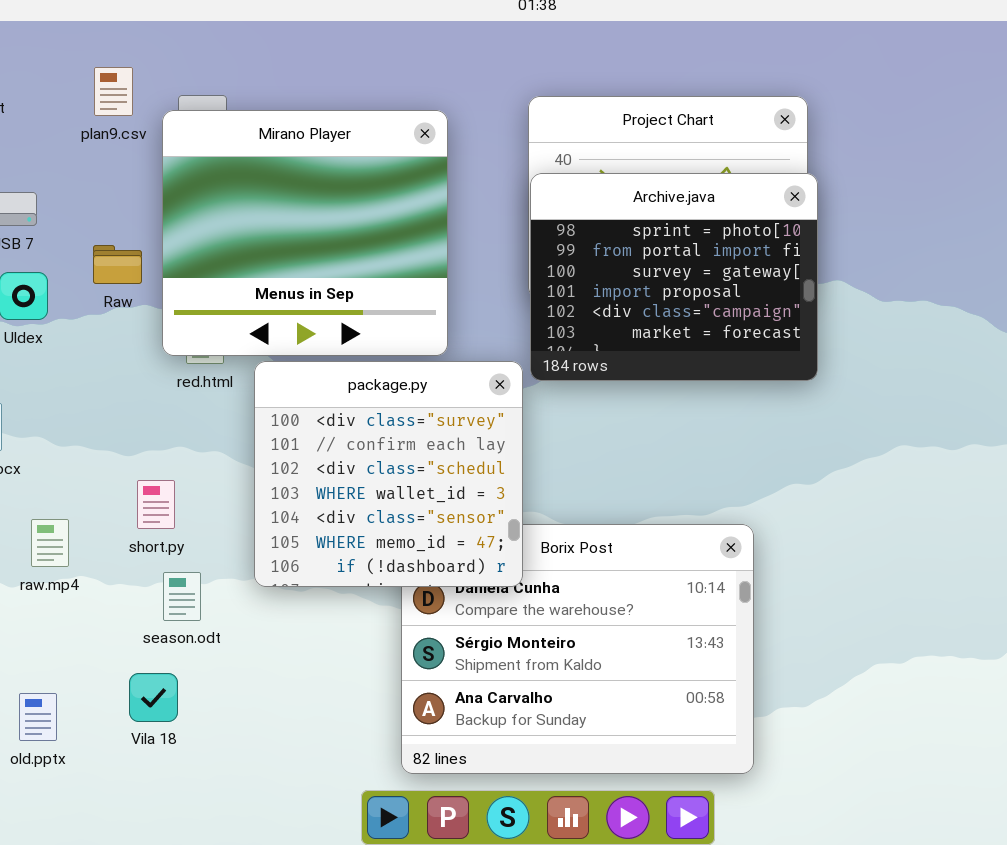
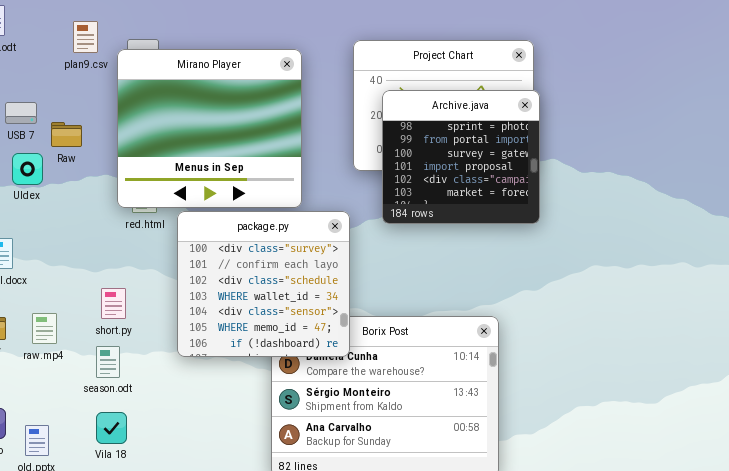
Archive.java: [530,173,818,381] -> [382,90,540,224], resized
Raw: [93,245,142,284] -> [51,122,82,147], moved
season.odt: [163,572,201,621] -> [96,346,120,378], moved

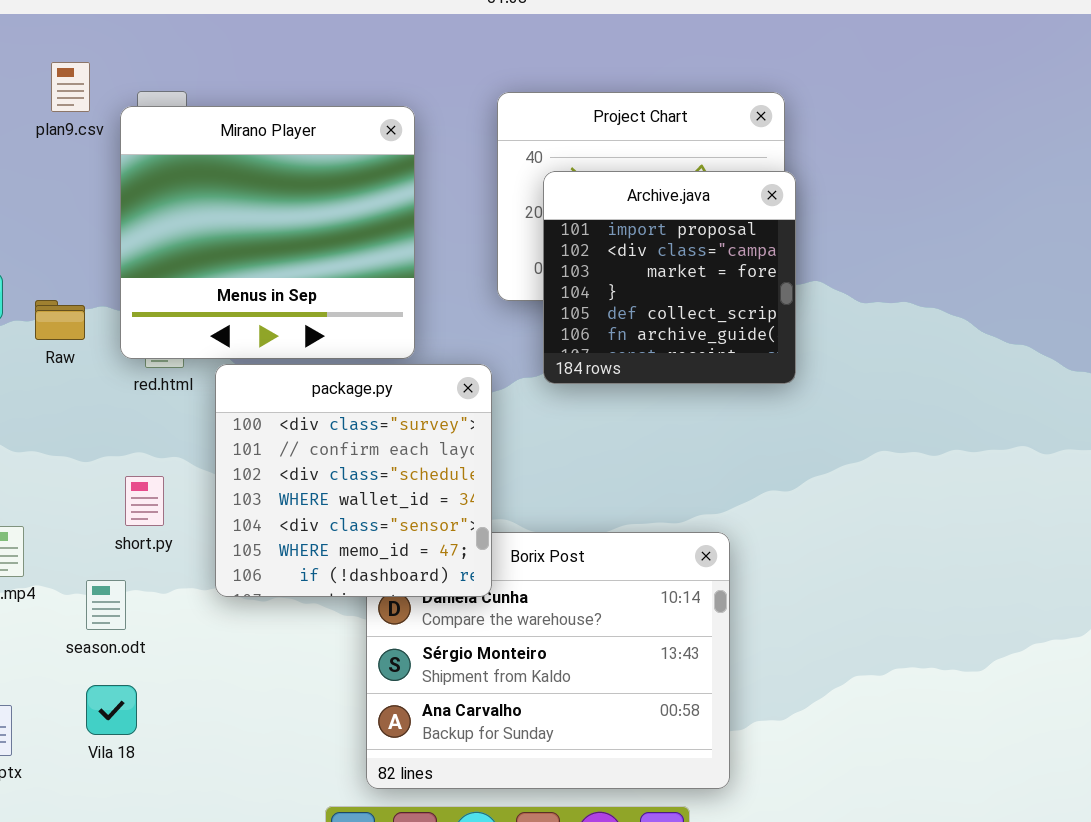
Archive.java: [382,90,540,224] -> [543,171,796,384], scrolled down 3 rows
Raw: [51,122,82,147] -> [35,300,85,340], moved
short.py: [101,288,126,319] -> [125,476,164,526], moved

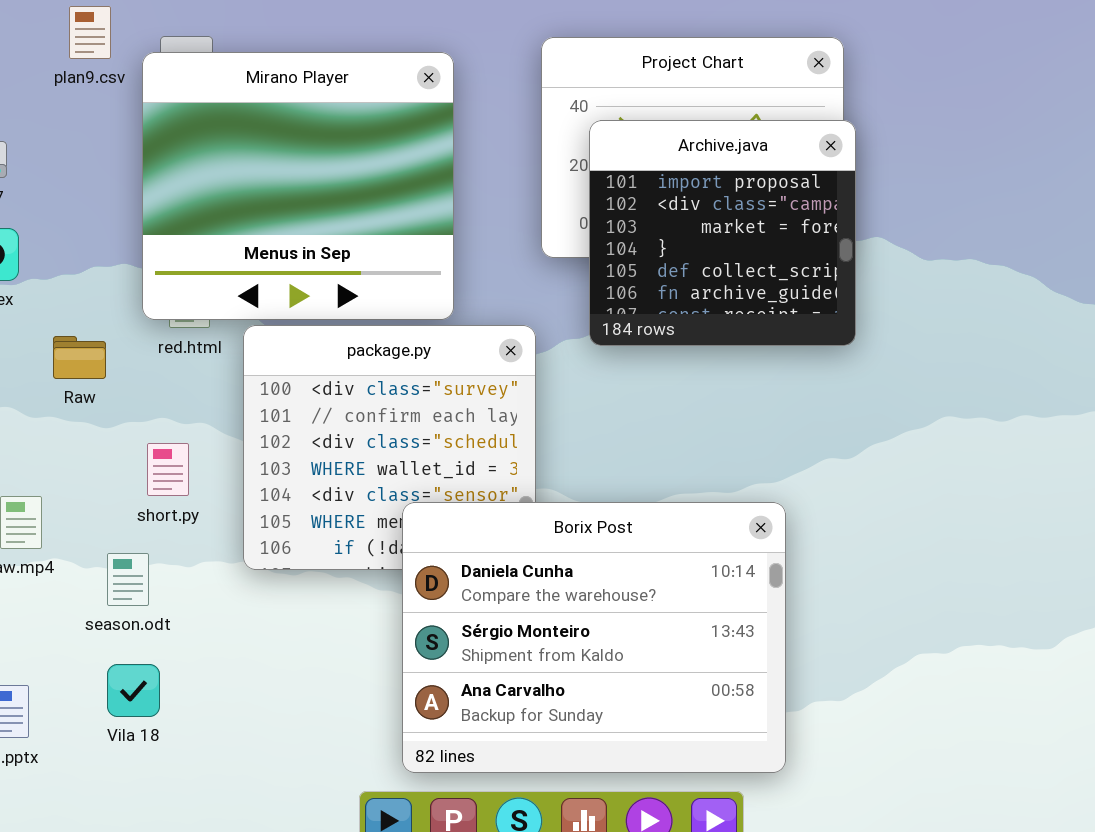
Raw: [35,300,85,340] -> [53,336,106,379], moved
Borix Post: [366,532,730,789] -> [402,502,786,773], raised

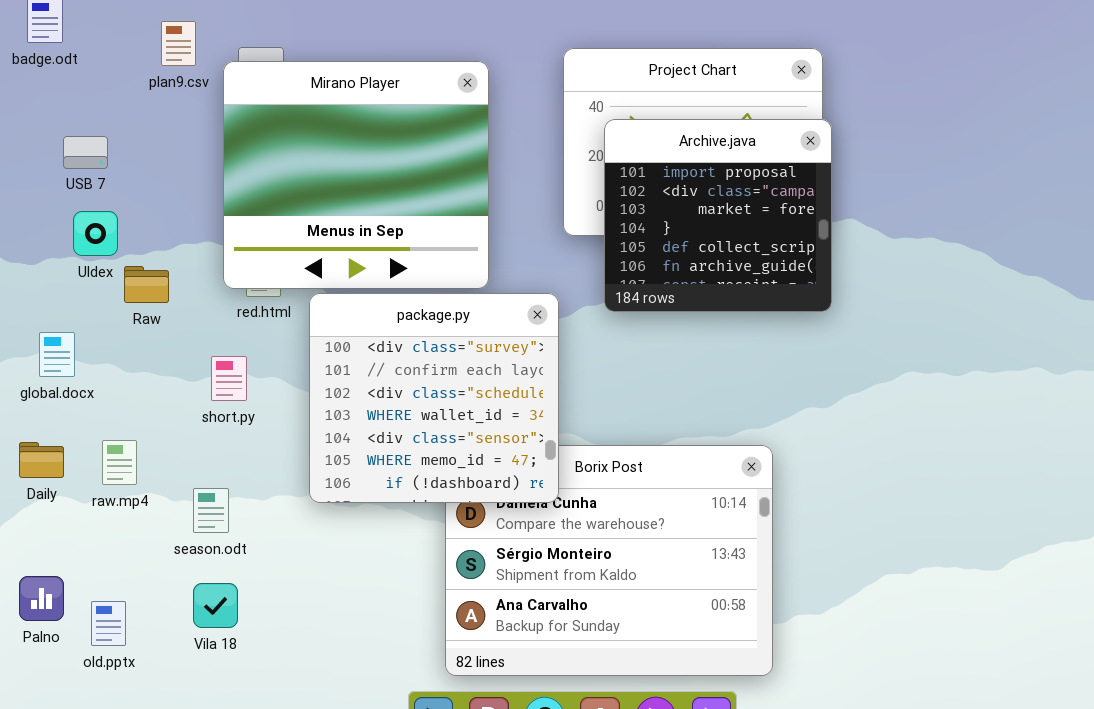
package.py: [243,325,536,570] -> [309,293,559,503], raised
Raw: [53,336,106,379] -> [124,266,169,303], moved
short.py: [147,443,189,496] -> [211,356,247,401], moved

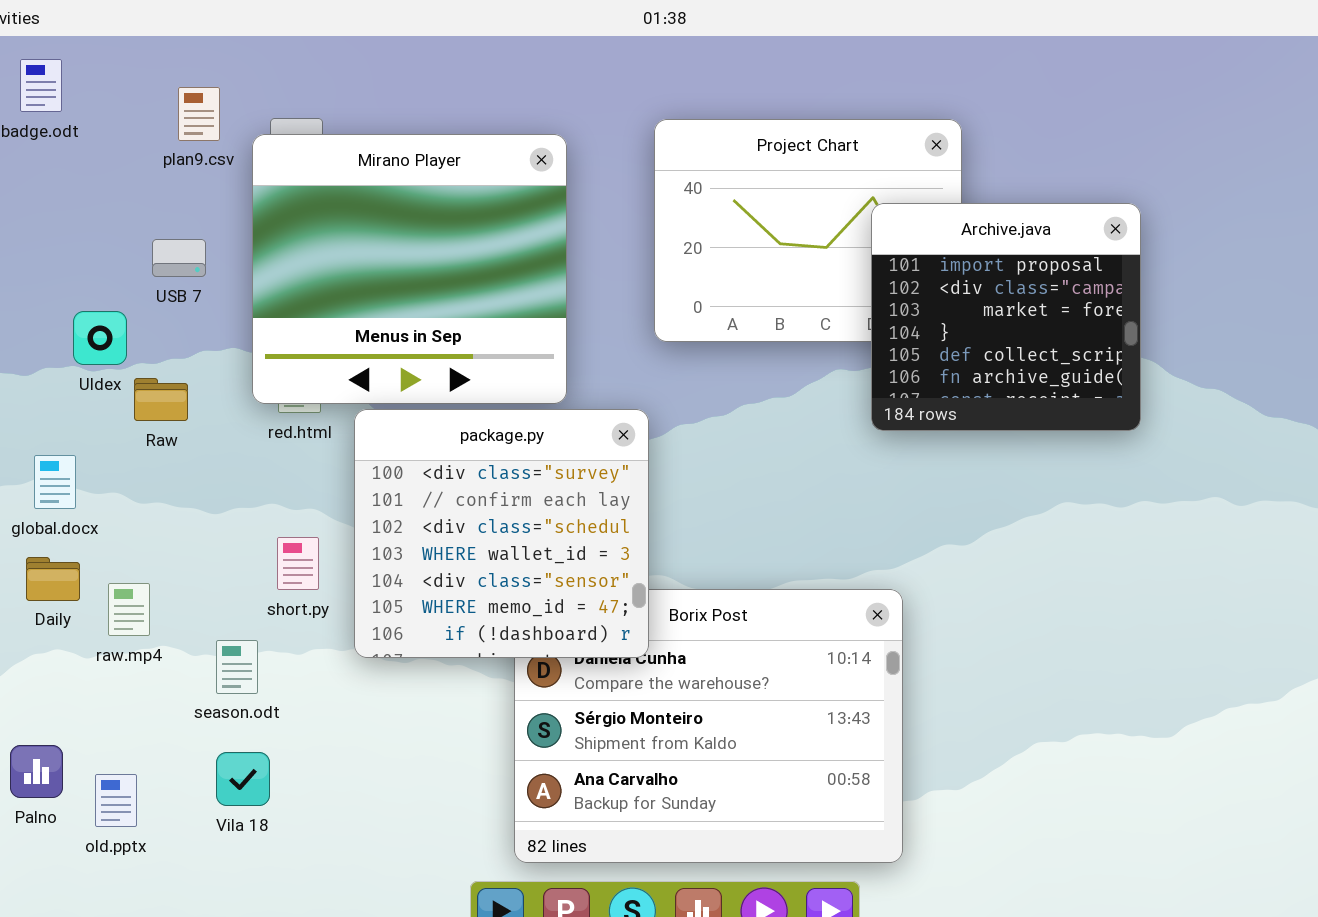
Archive.java: [604,119,832,312] -> [871,203,1141,431], moved
USB 7: [63,136,108,169] -> [152,239,206,277], moved
short.py: [211,356,247,401] -> [277,537,319,590], moved
Daily: [19,442,64,478] -> [26,557,80,601], moved

